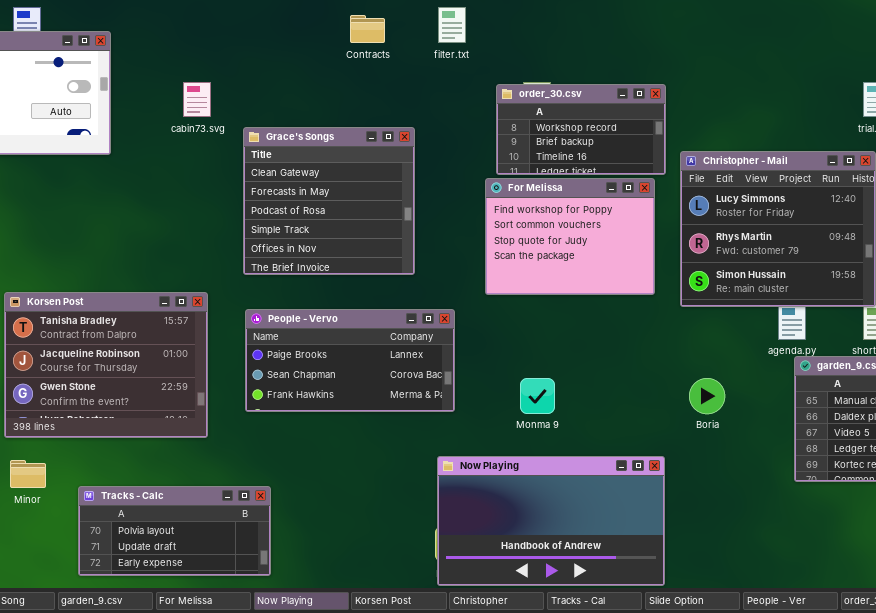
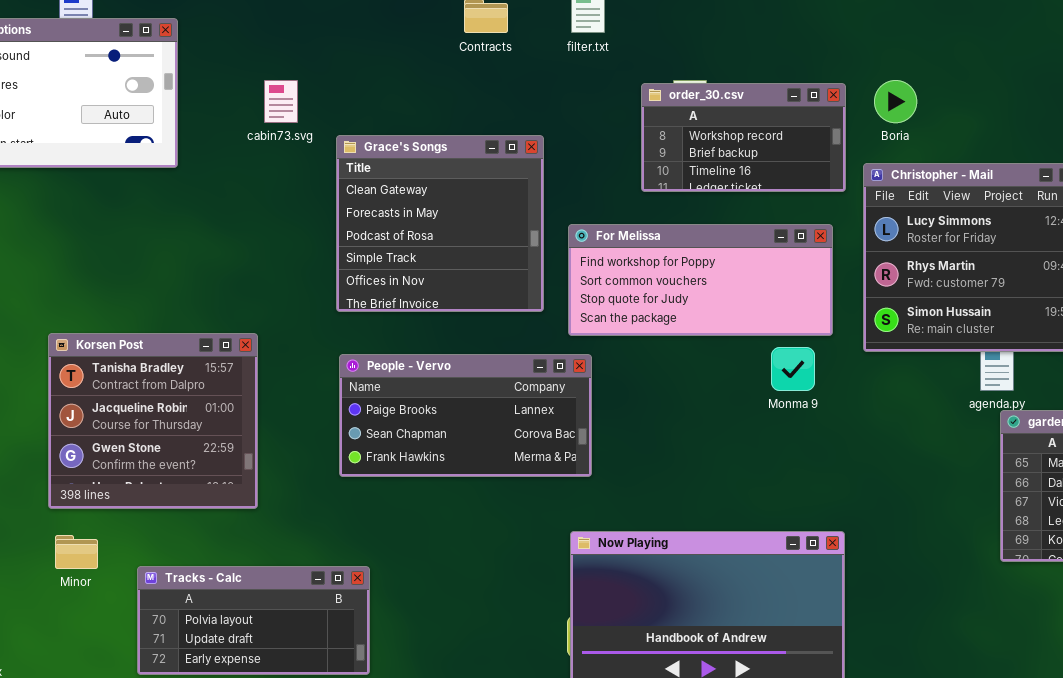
For Melissa: [485,178,655,295] -> [568,224,833,336], resized
Korsen Post: [4,292,208,438] -> [48,333,258,509], resized
Monma 9: [520,378,555,414] -> [771,347,815,391], moved
Boria: [689,378,725,414] -> [874,80,917,123], moved

